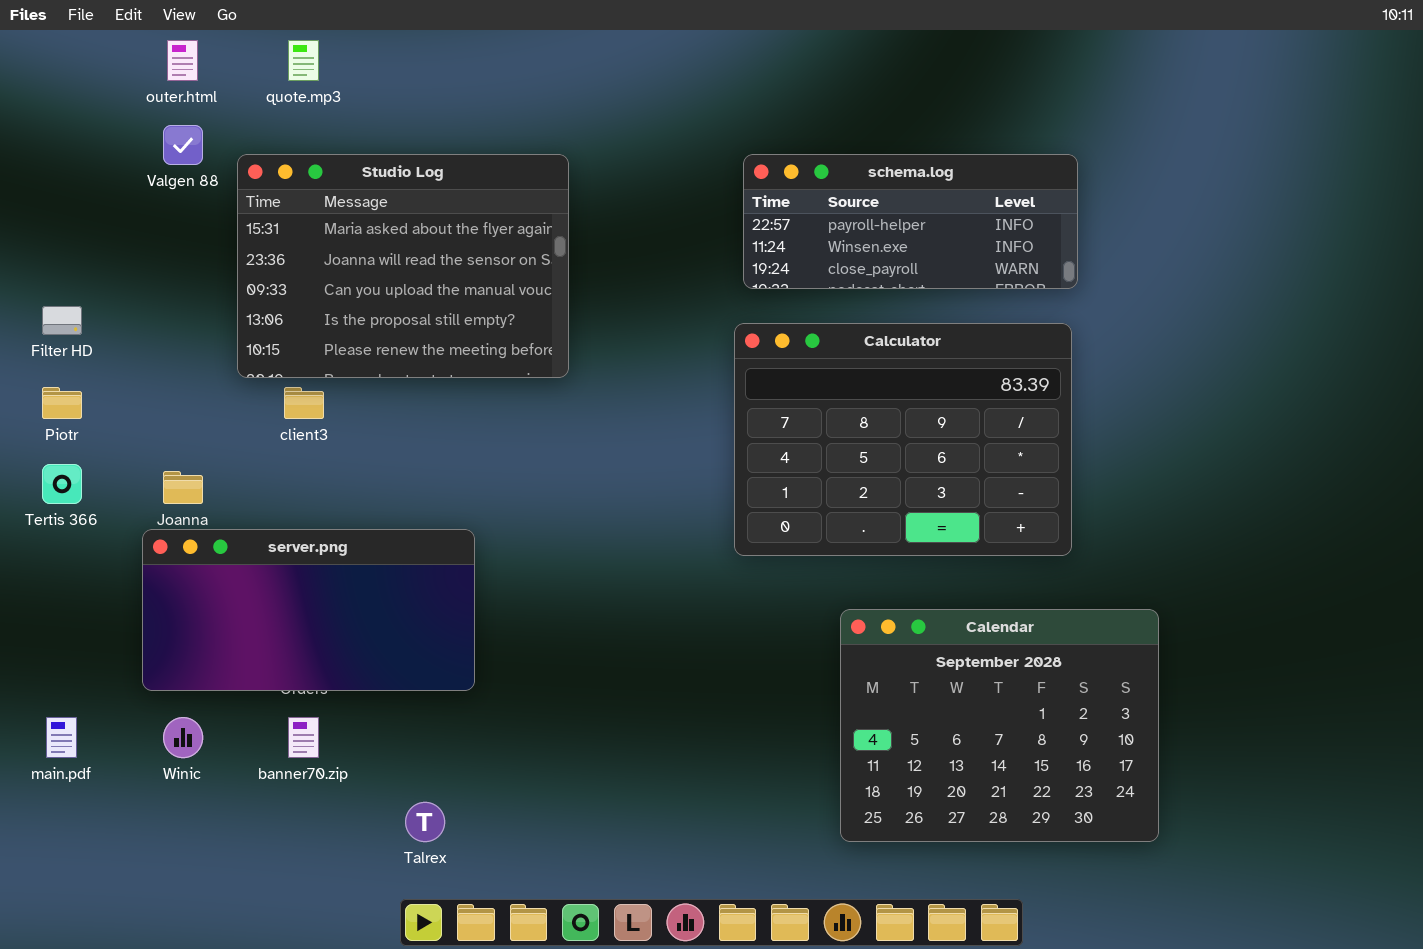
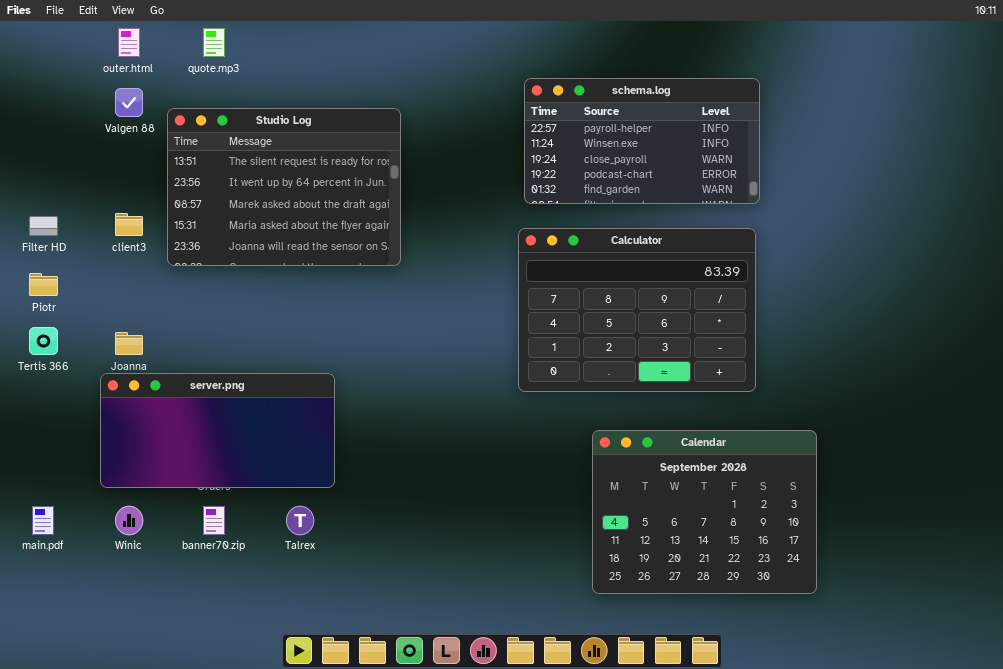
Studio Log: [237,154,569,378] -> [167,108,401,266], scrolled up 3 rows
schema.log: [743,154,1078,289] -> [524,78,760,204], resized
client3: [284,387,324,419] -> [115,213,143,236], moved
Talrex: [405,802,445,842] -> [286,506,314,535], moved

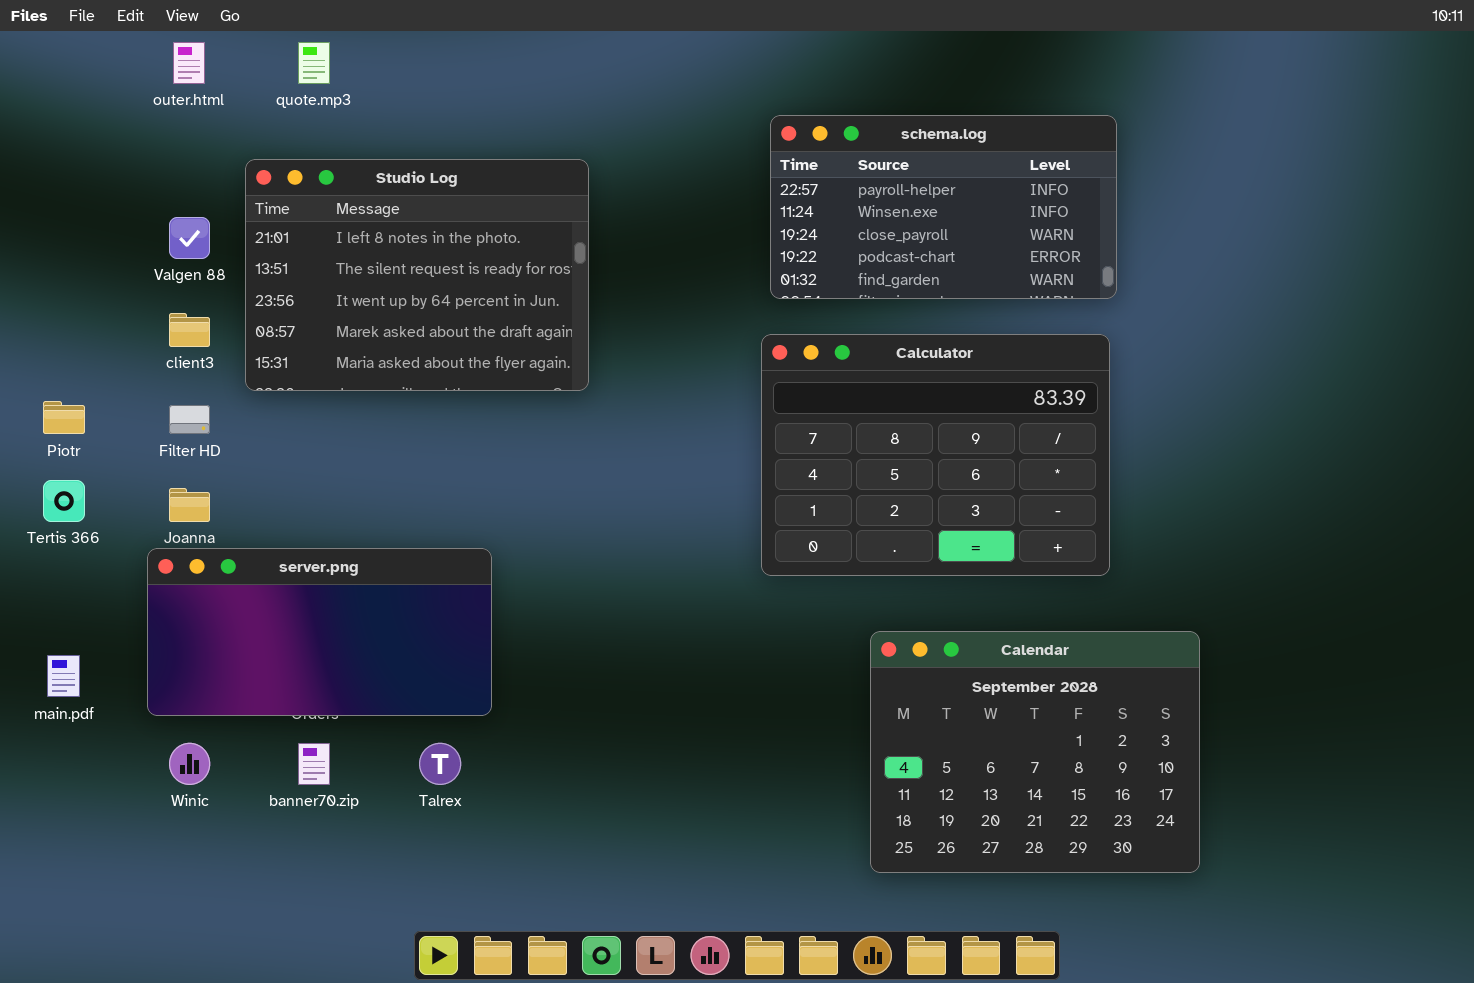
Valgen 88: [115,88,143,117] -> [169,217,210,259], moved
Studio Log: [167,108,401,266] -> [245,159,589,391], scrolled up 1 row
Filter HD: [29,216,58,236] -> [169,405,210,434], moved
main.pdf: [32,506,54,535] -> [47,655,80,697], moved

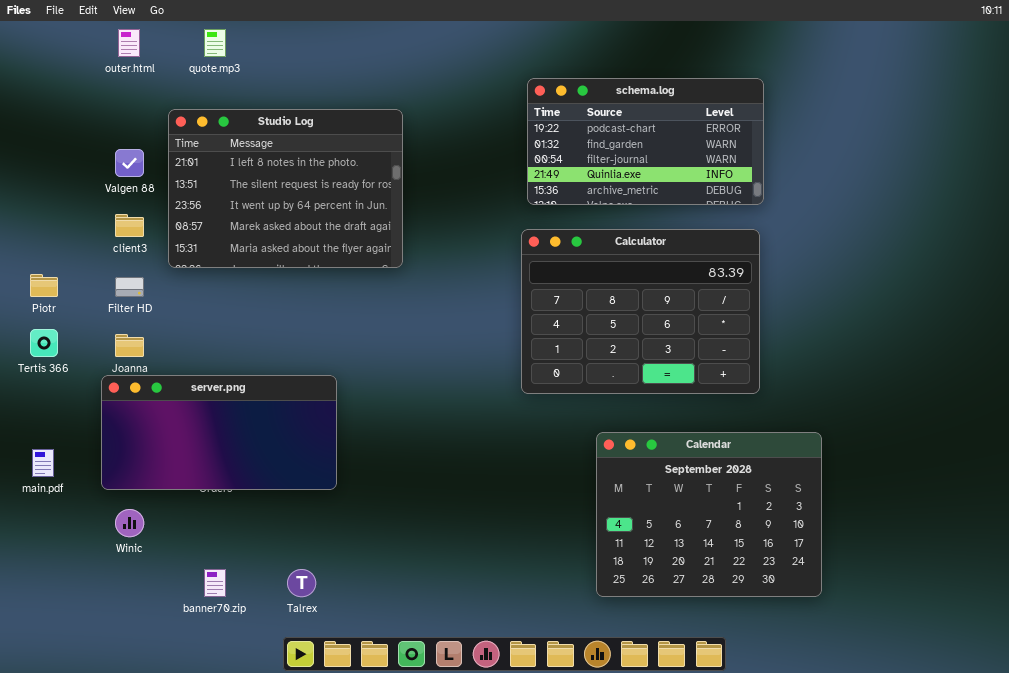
schema.log: [770,115,1117,299] -> [527,78,764,205], scrolled down 3 rows
banner70.zip: [298,743,330,785] -> [204,569,226,597], moved
Talrex: [419,743,461,785] -> [287,569,316,597], moved

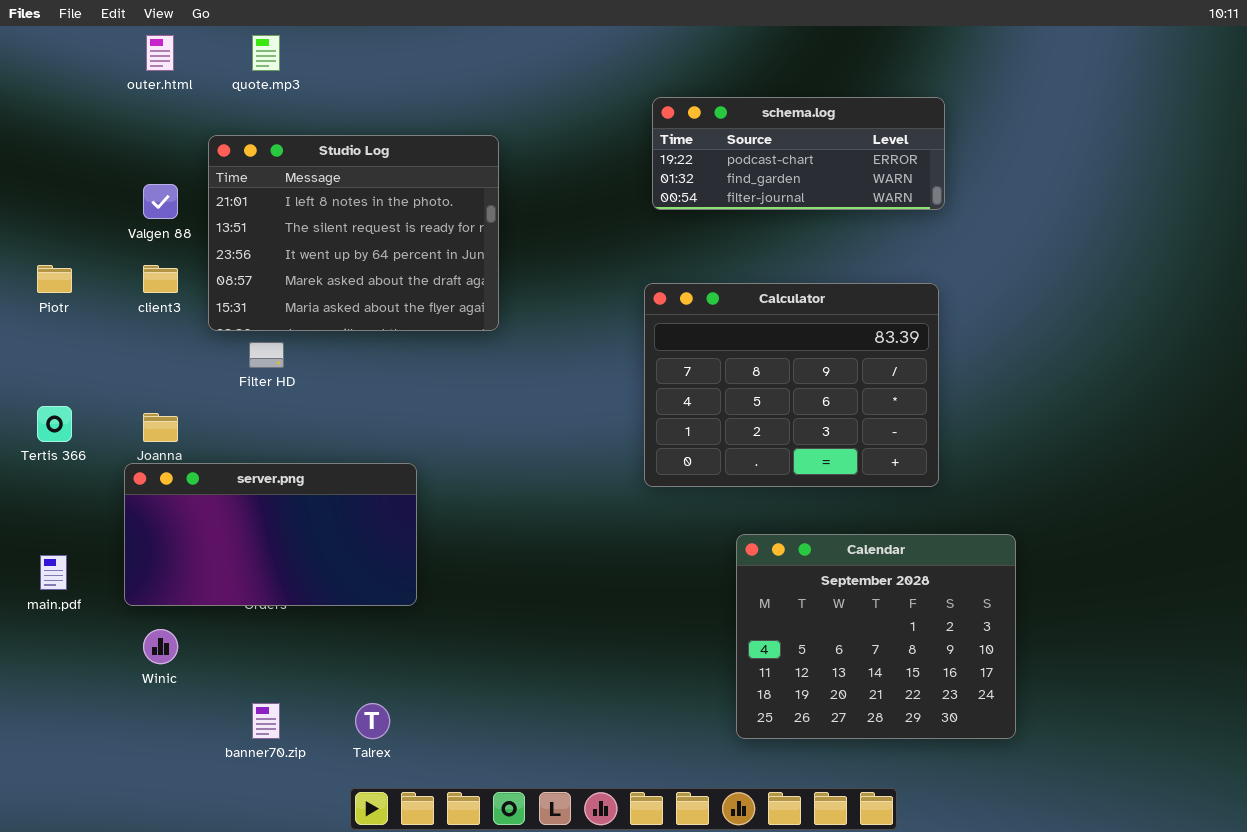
schema.log: [527,78,764,205] -> [652,97,945,210], resized
Piotr: [30,274,58,297] -> [37,265,72,293], moved
Filter HD: [115,277,144,297] -> [249,342,284,368], moved

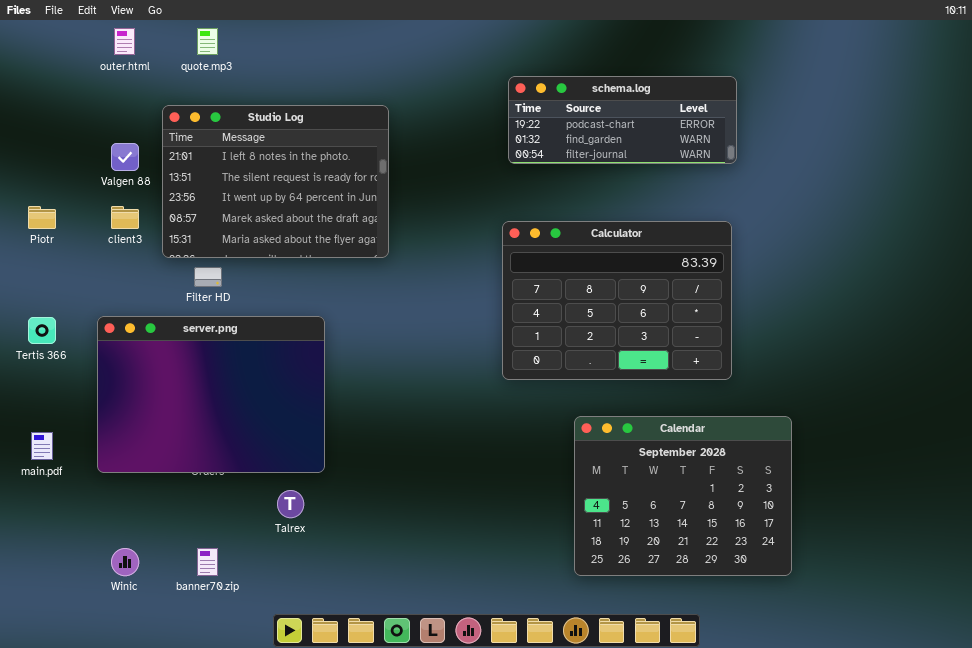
server.png: [124,463,417,606] -> [97,316,325,473], resized
Winic: [143,629,178,664] -> [111,548,139,576], moved
Talrex: [355,703,390,739] -> [277,490,304,518], moved

